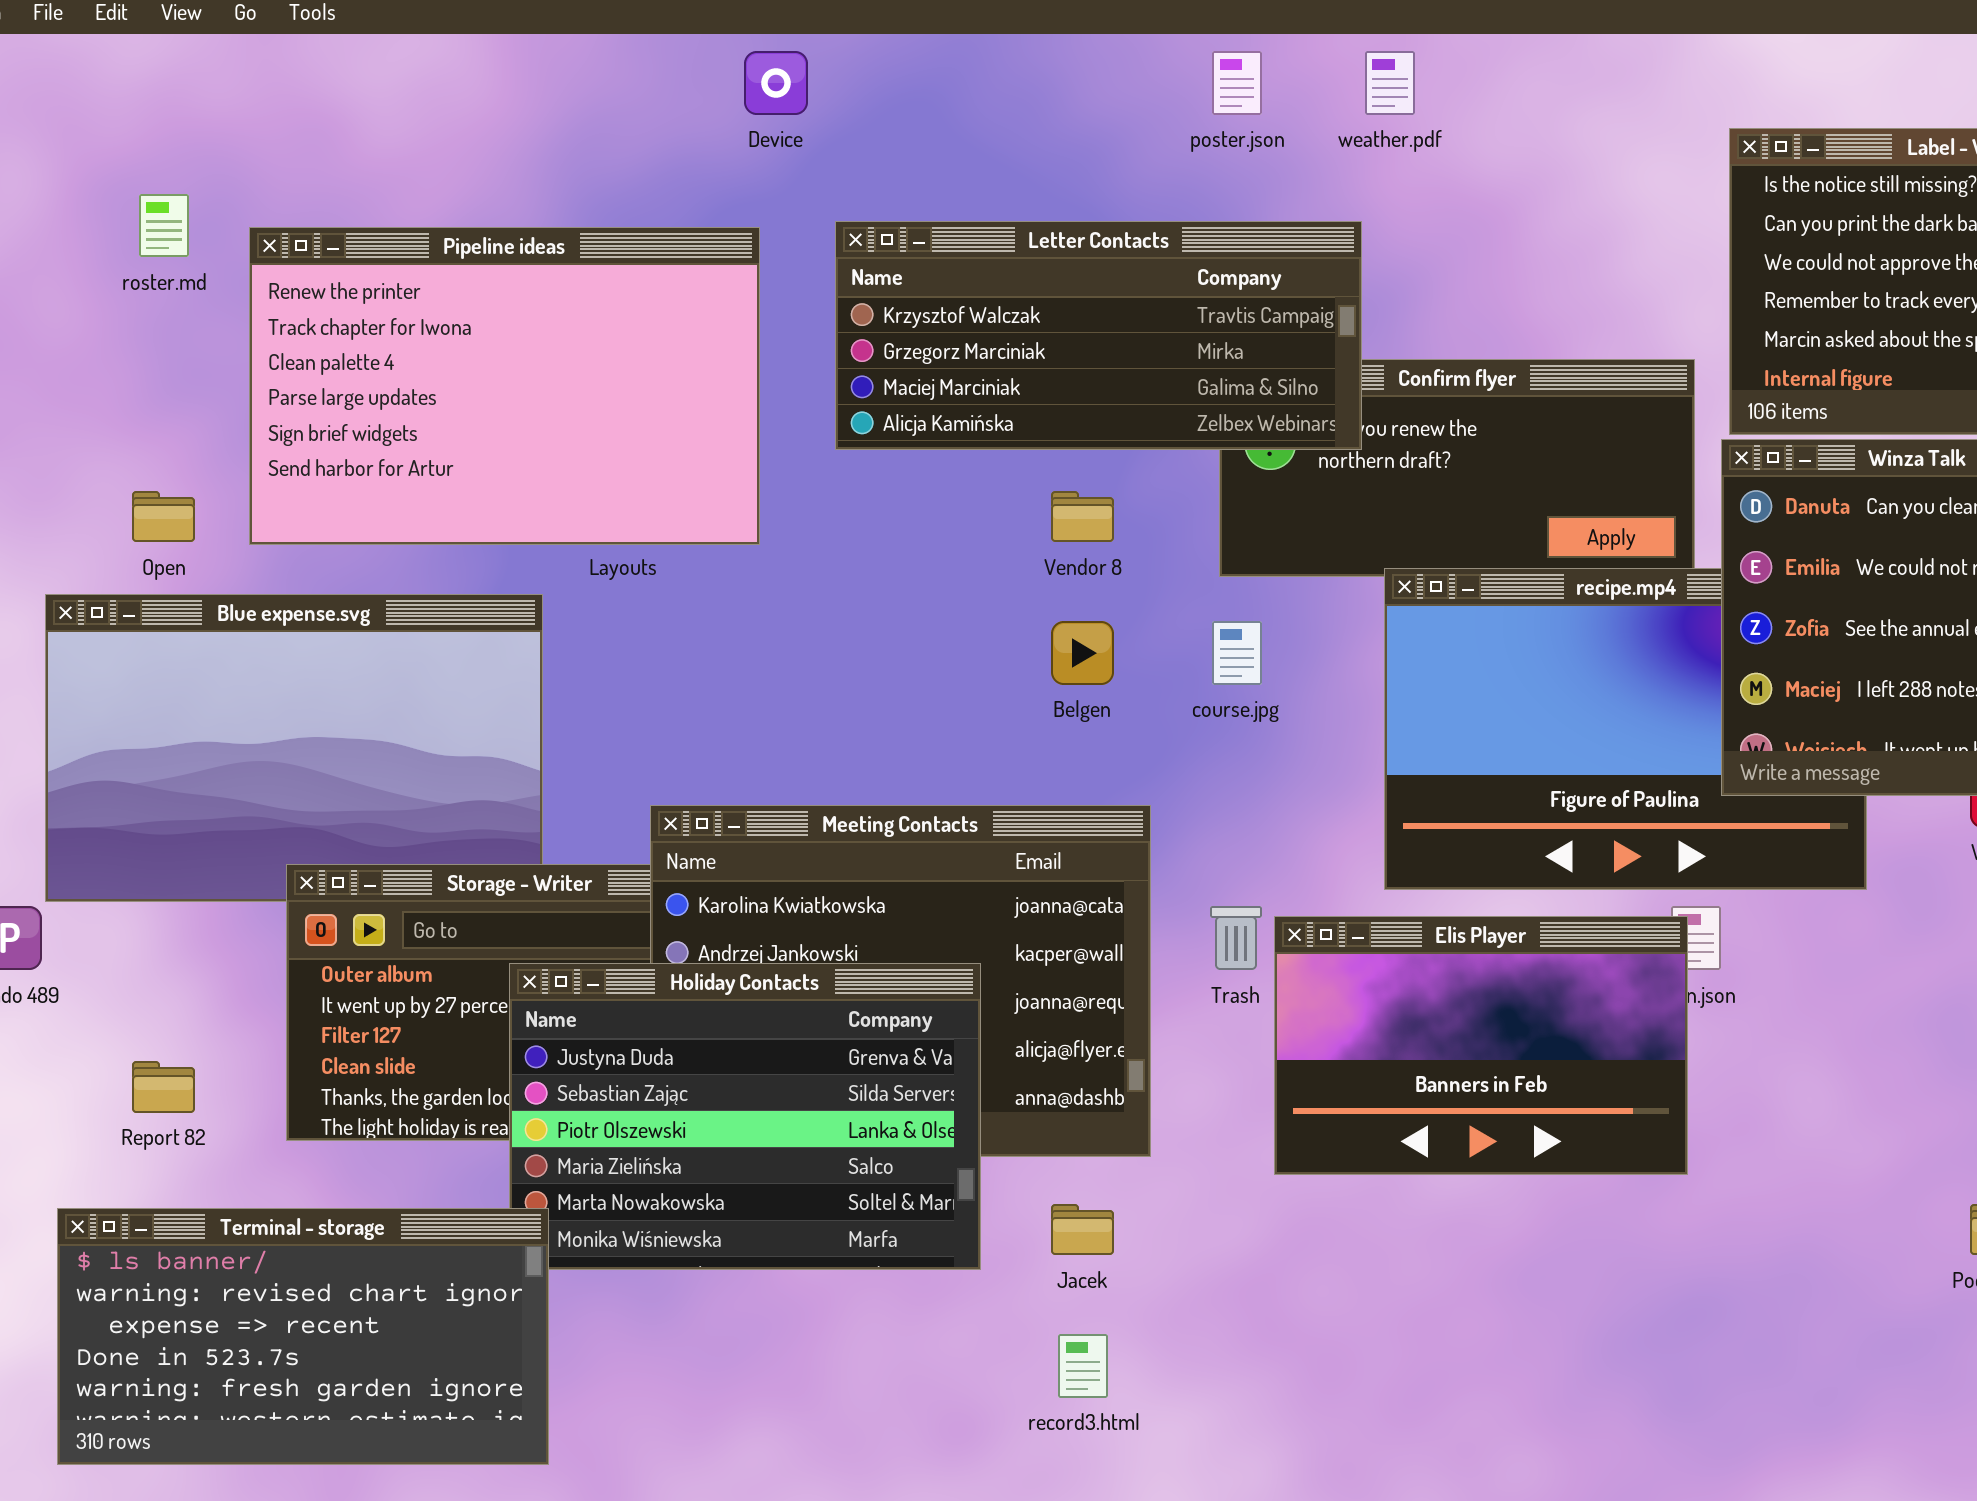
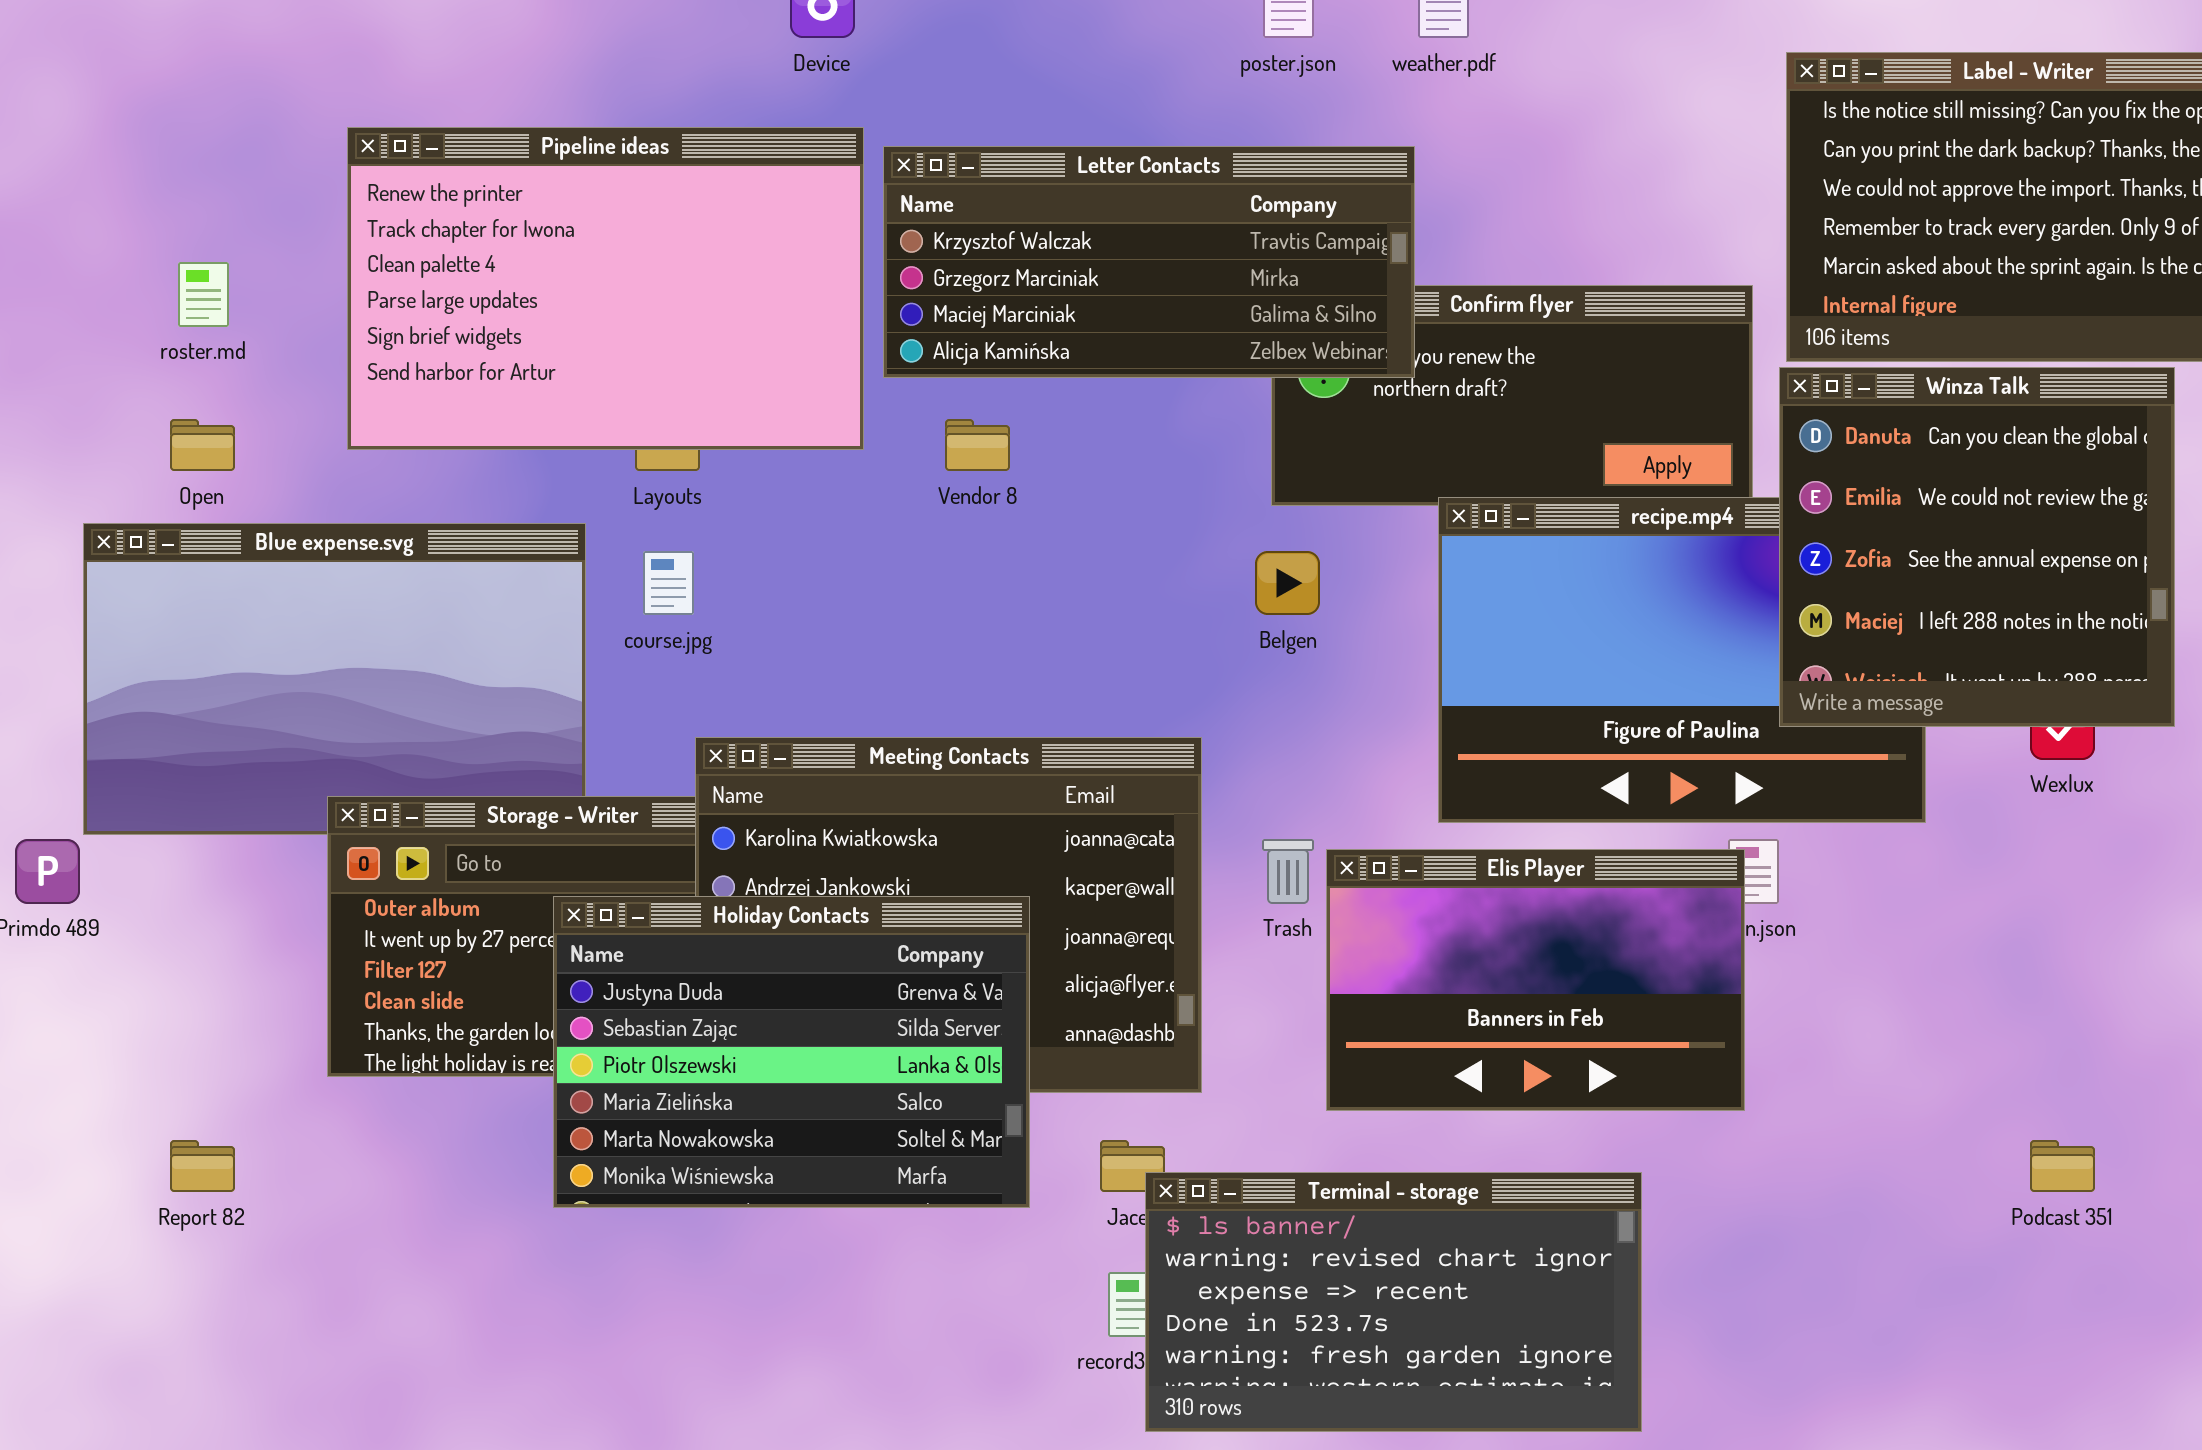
roster.md: [139,194,189,257] -> [178,262,229,327], moved
Pipeline ideas: [249,227,760,545] -> [347,127,864,450], moved
Vendor 8: [1051,491,1114,542] -> [945,419,1010,471], moved
Belgen: [1051,621,1114,685] -> [1255,551,1320,615], moved
course.jpg: [1212,621,1262,685] -> [643,551,694,615], moved
Report 82: [132,1061,195,1113] -> [170,1140,235,1192], moved
Terminal - storage: [57,1208,549,1465] -> [1145,1172,1642,1432], moved

